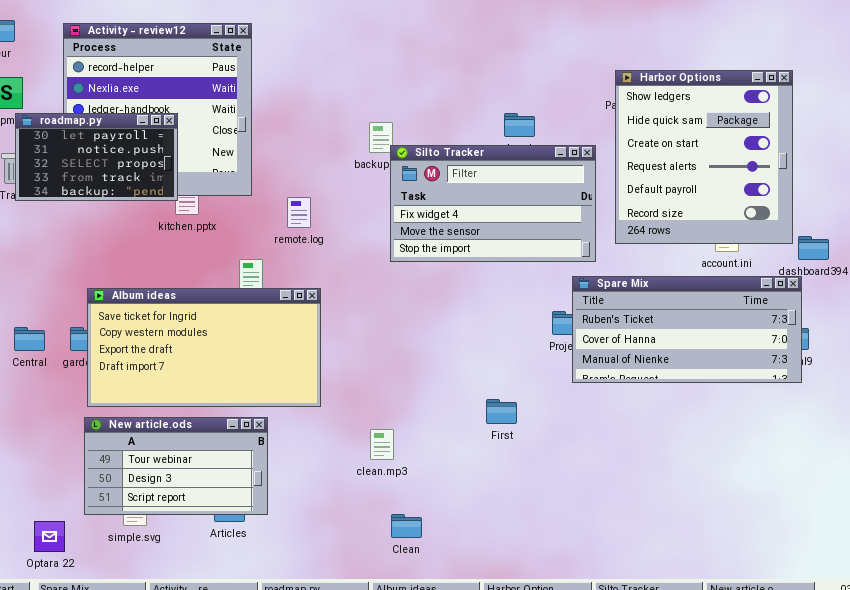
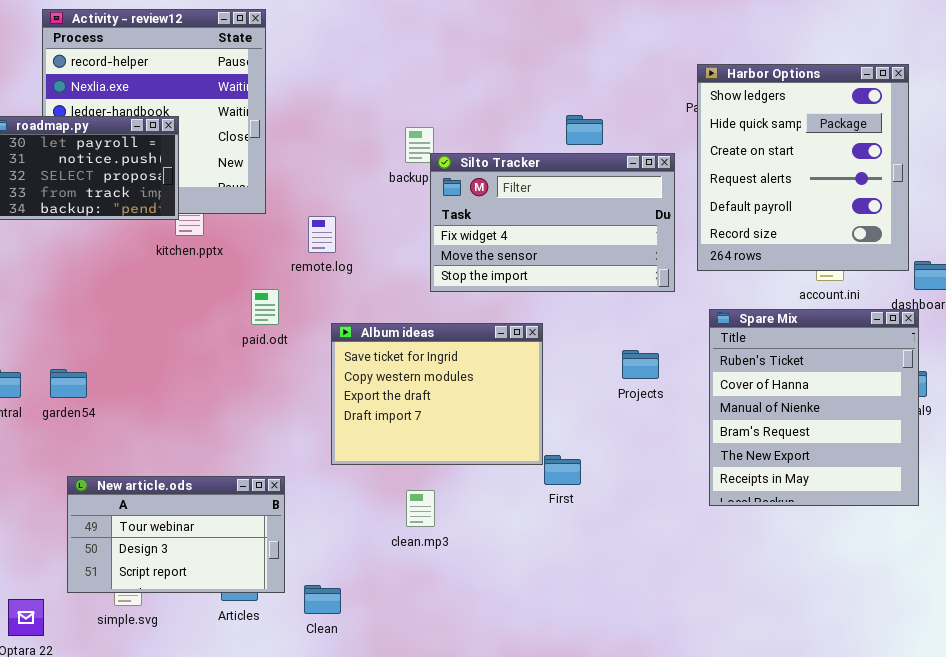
Spare Mix: [572,276,802,383] -> [709,309,919,506], resized
Album ideas: [87,288,321,407] -> [331,323,543,465], moved, resized
Clean: [391,514,422,538] -> [304,585,341,614], moved

